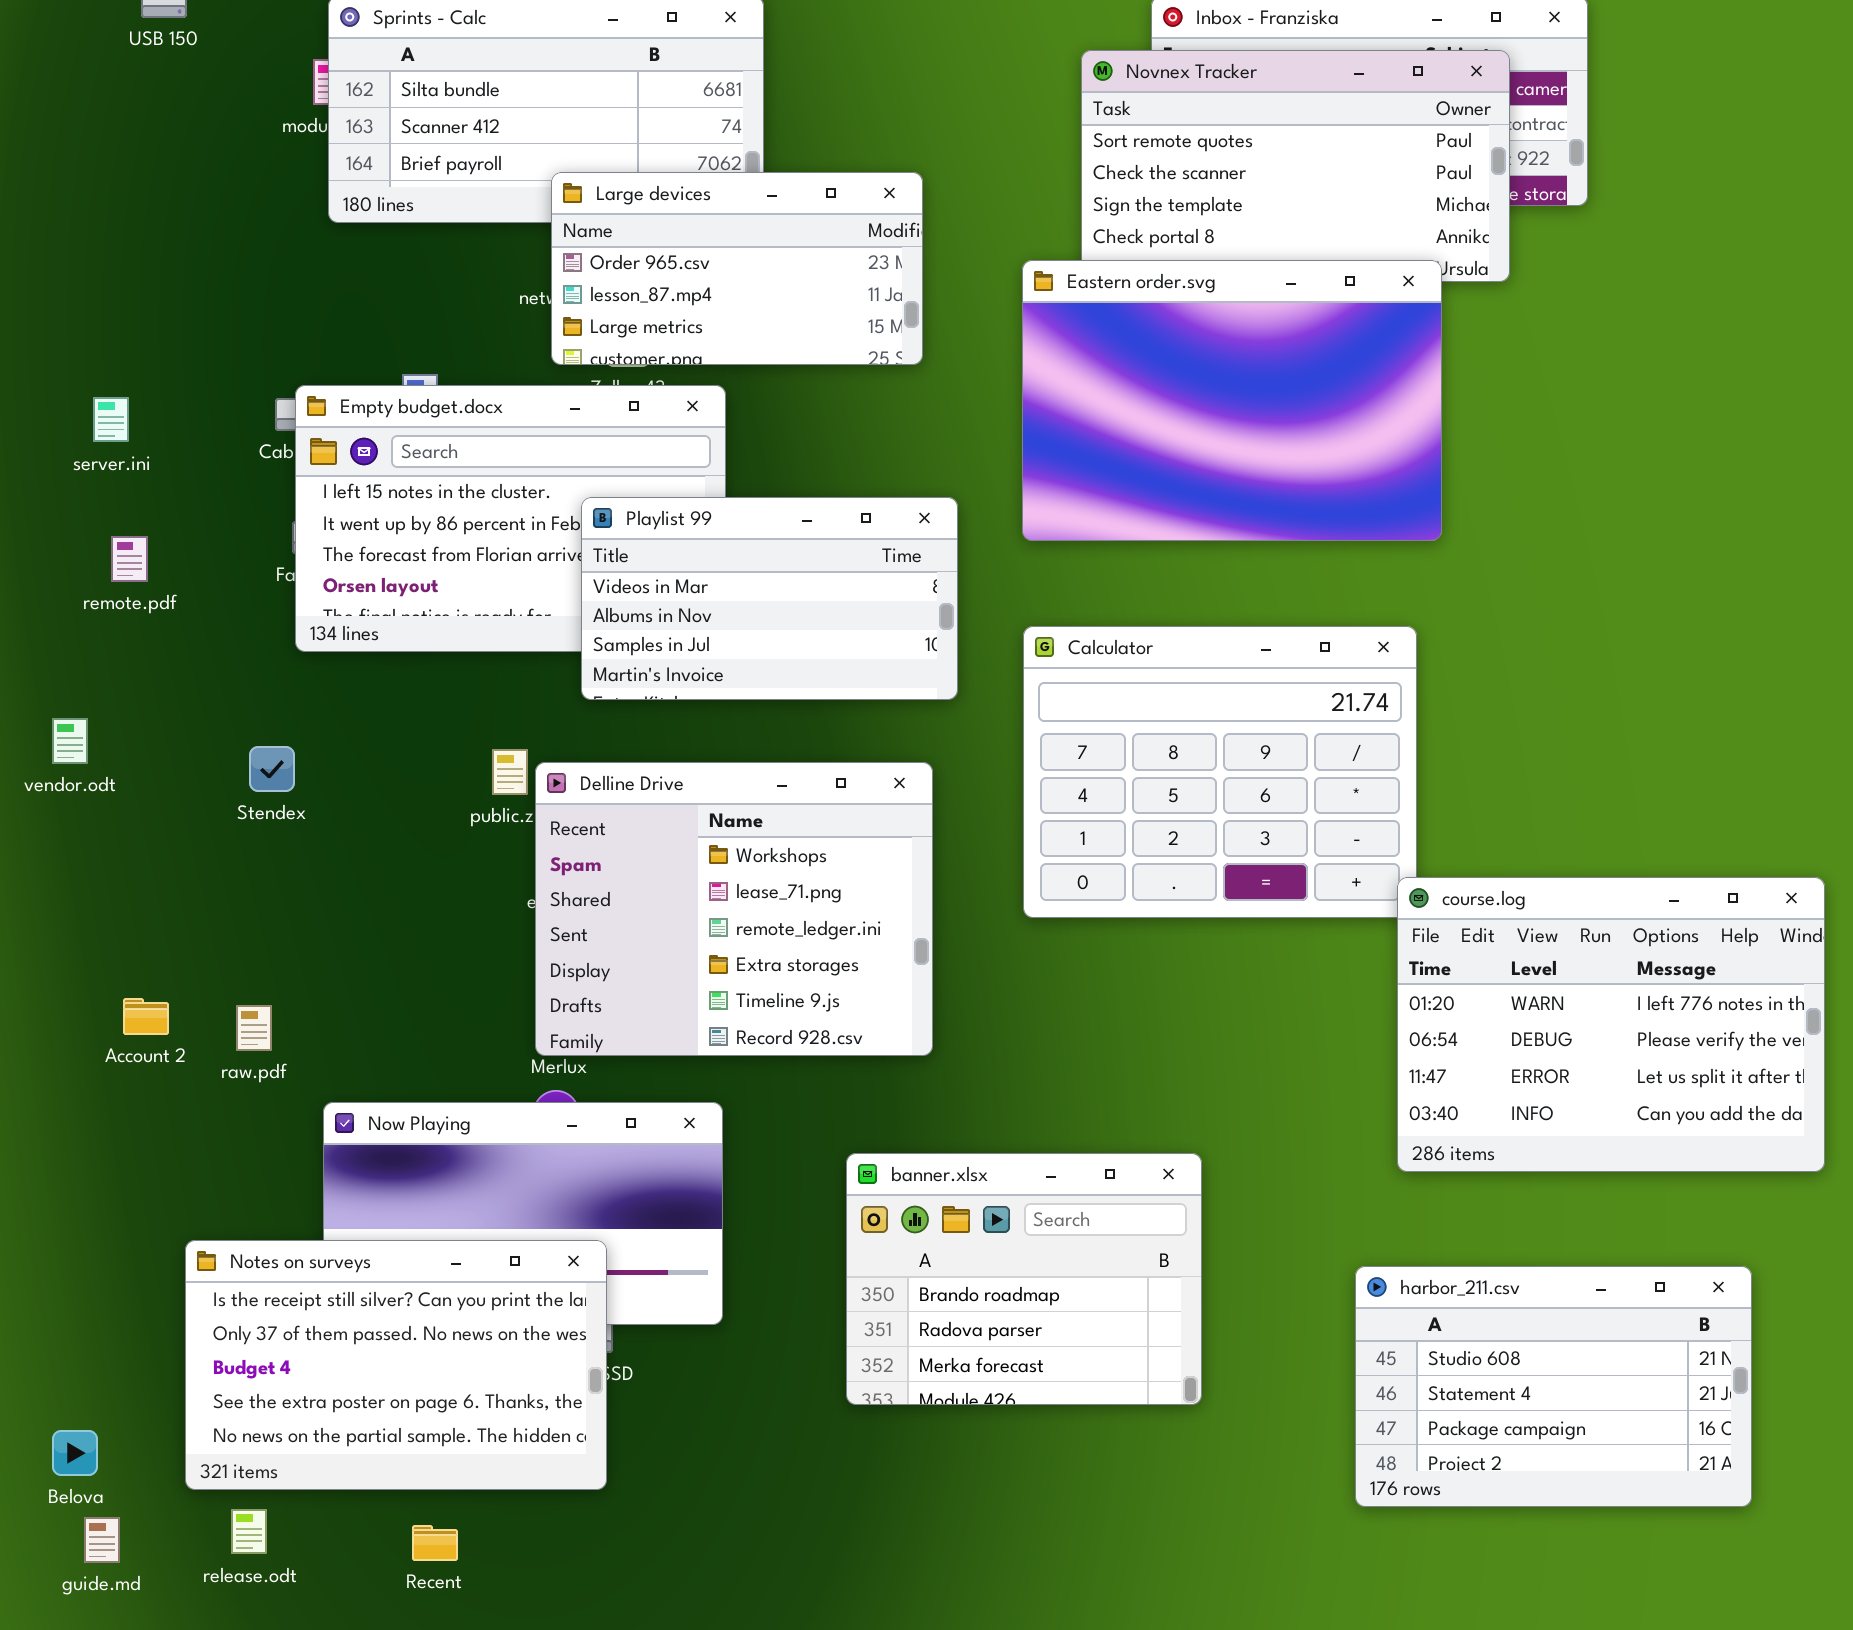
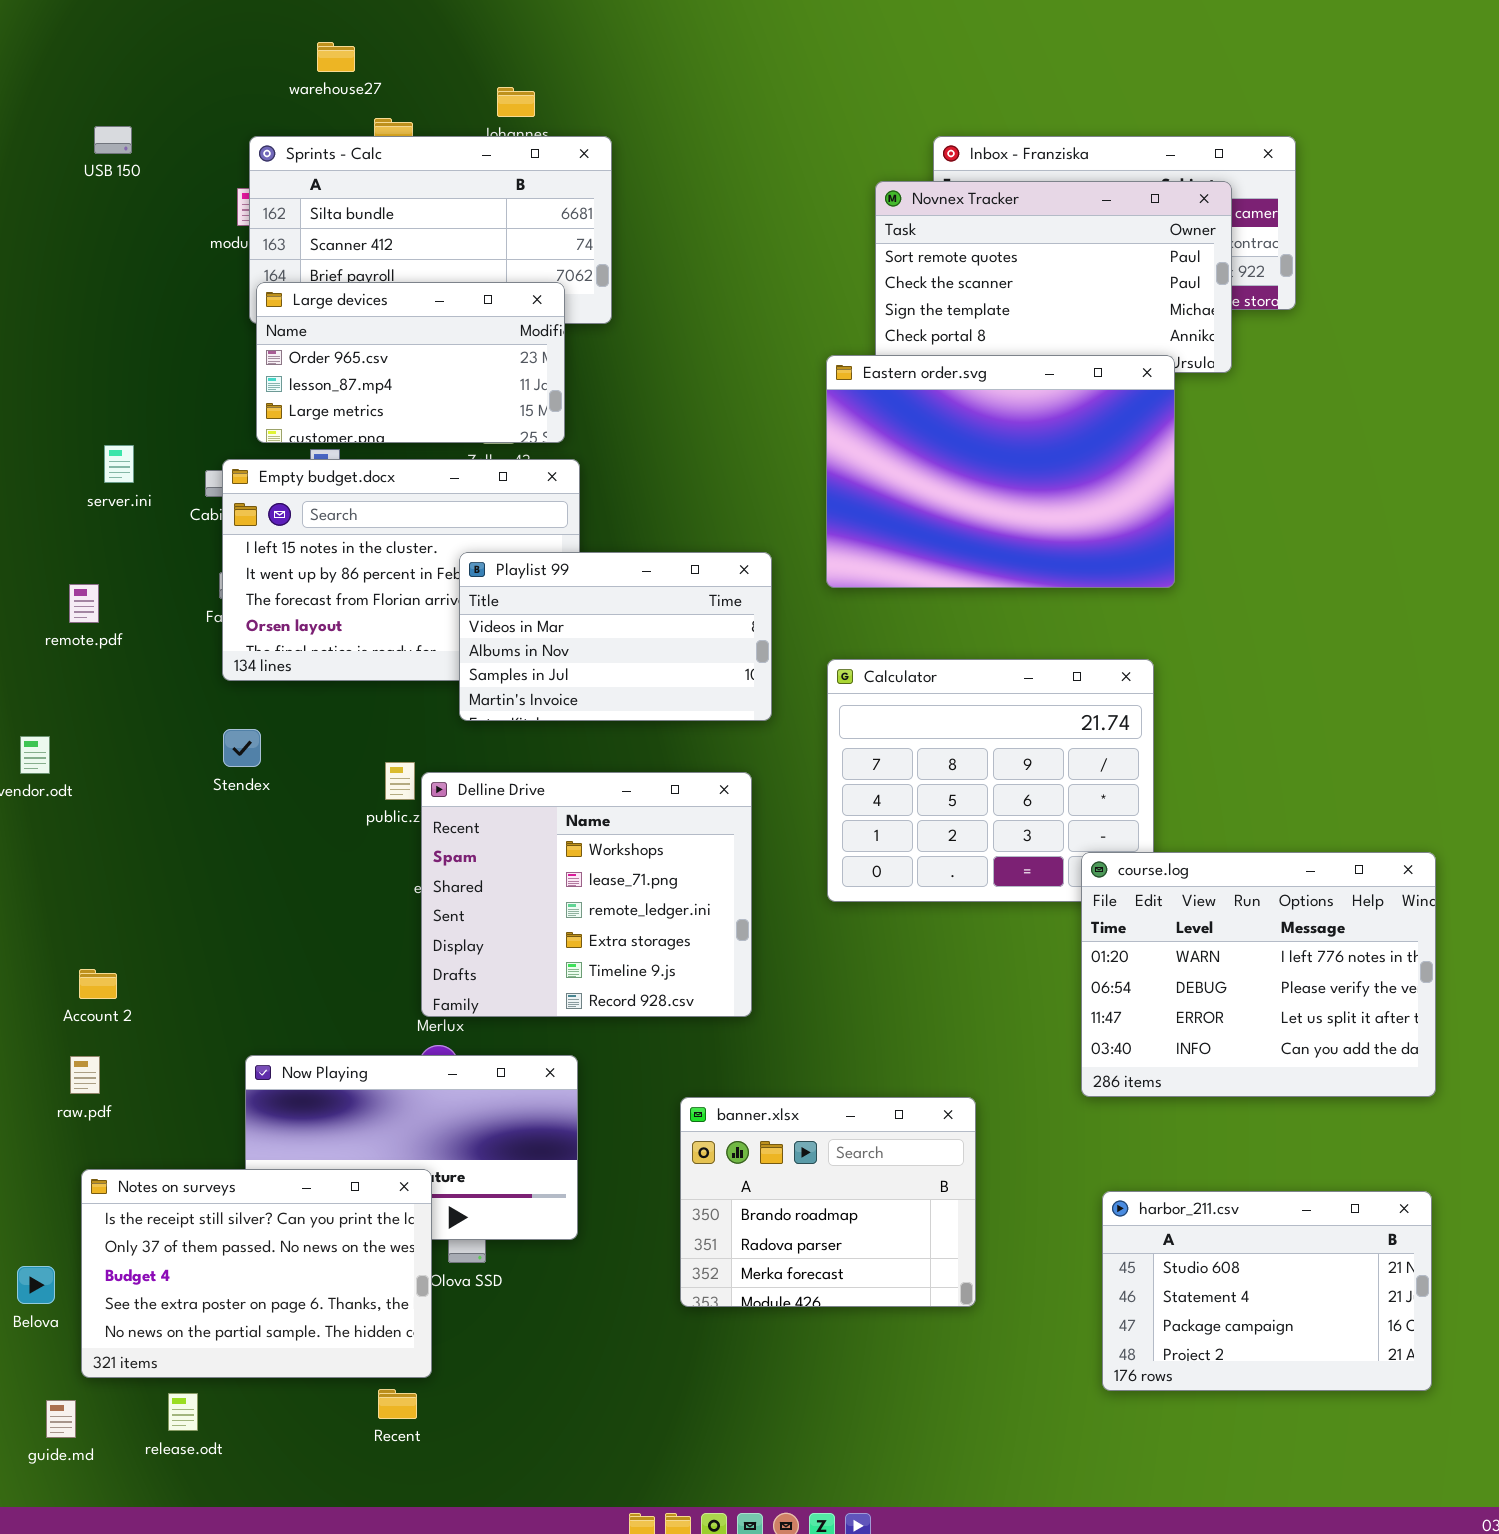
Large devices: [551,172,923,365] -> [256,282,565,443], moved
server.ini: [93,397,129,442] -> [104,445,134,483], moved
Stendex: [249,746,295,792] -> [223,729,261,767], moved
course.log: [1397,877,1825,1172] -> [1081,852,1436,1097], moved
raw.pdf: [236,1005,272,1051] -> [70,1056,100,1094], moved
Notes on surveys: [185,1240,607,1490] -> [81,1169,432,1378], moved
Belova: [52,1430,98,1476] -> [17,1266,55,1304], moved
Recent: [412,1525,458,1561] -> [378,1389,417,1419], moved

